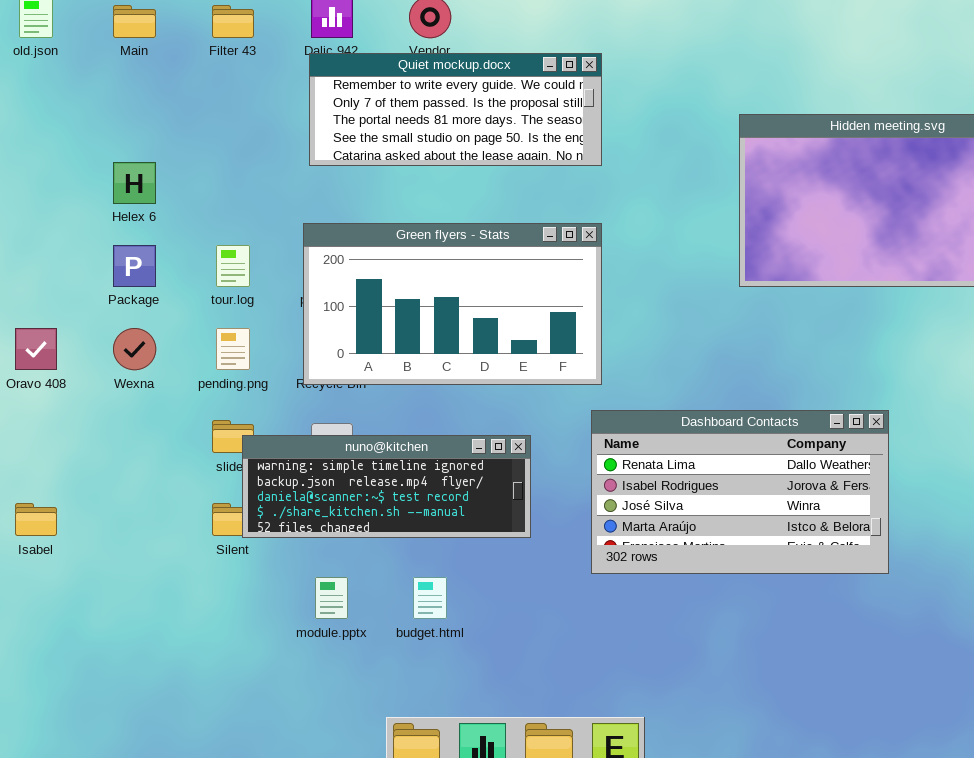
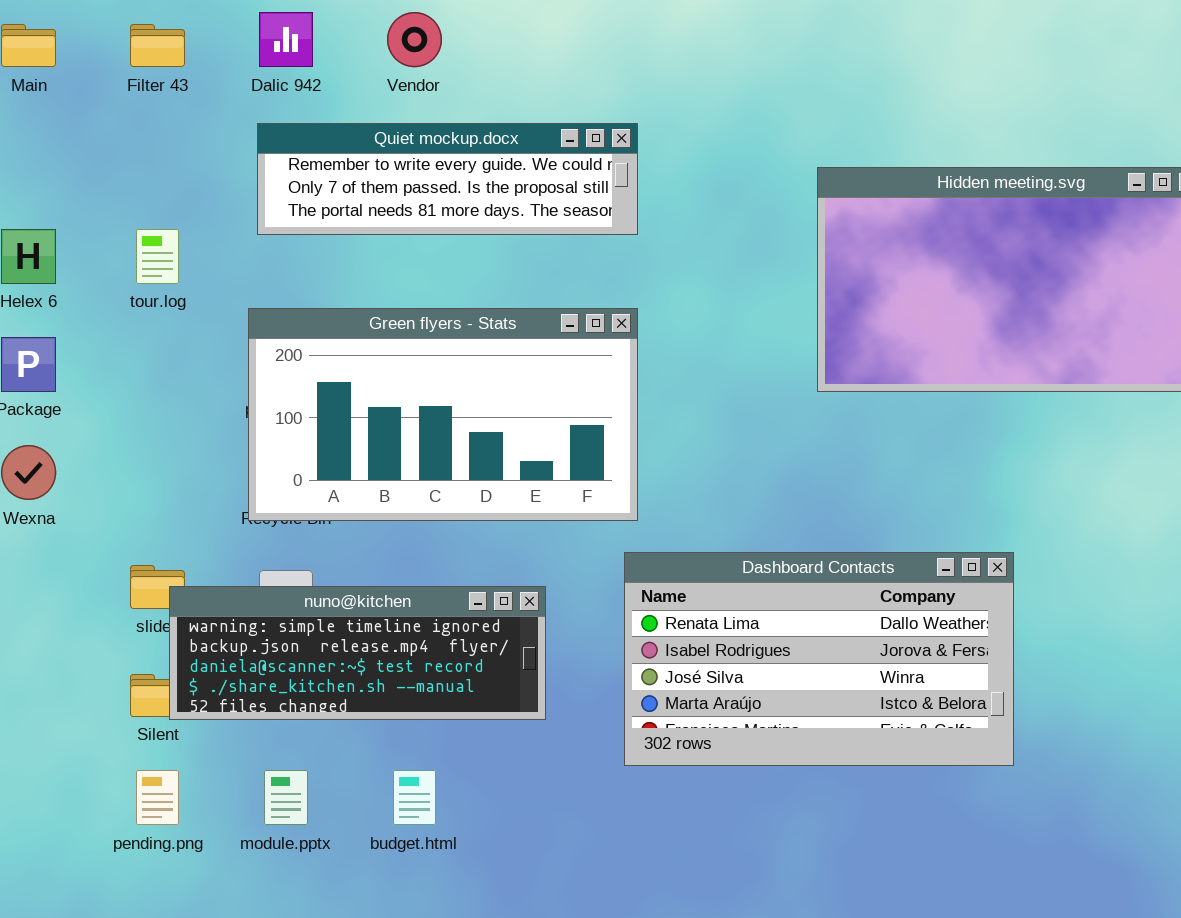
Quiet mockup.docx: [309,53,602,166] -> [257,123,638,235], resized
tour.log: [216,245,250,287] -> [136,229,179,284], moved
pending.png: [216,328,250,370] -> [136,770,179,825], moved

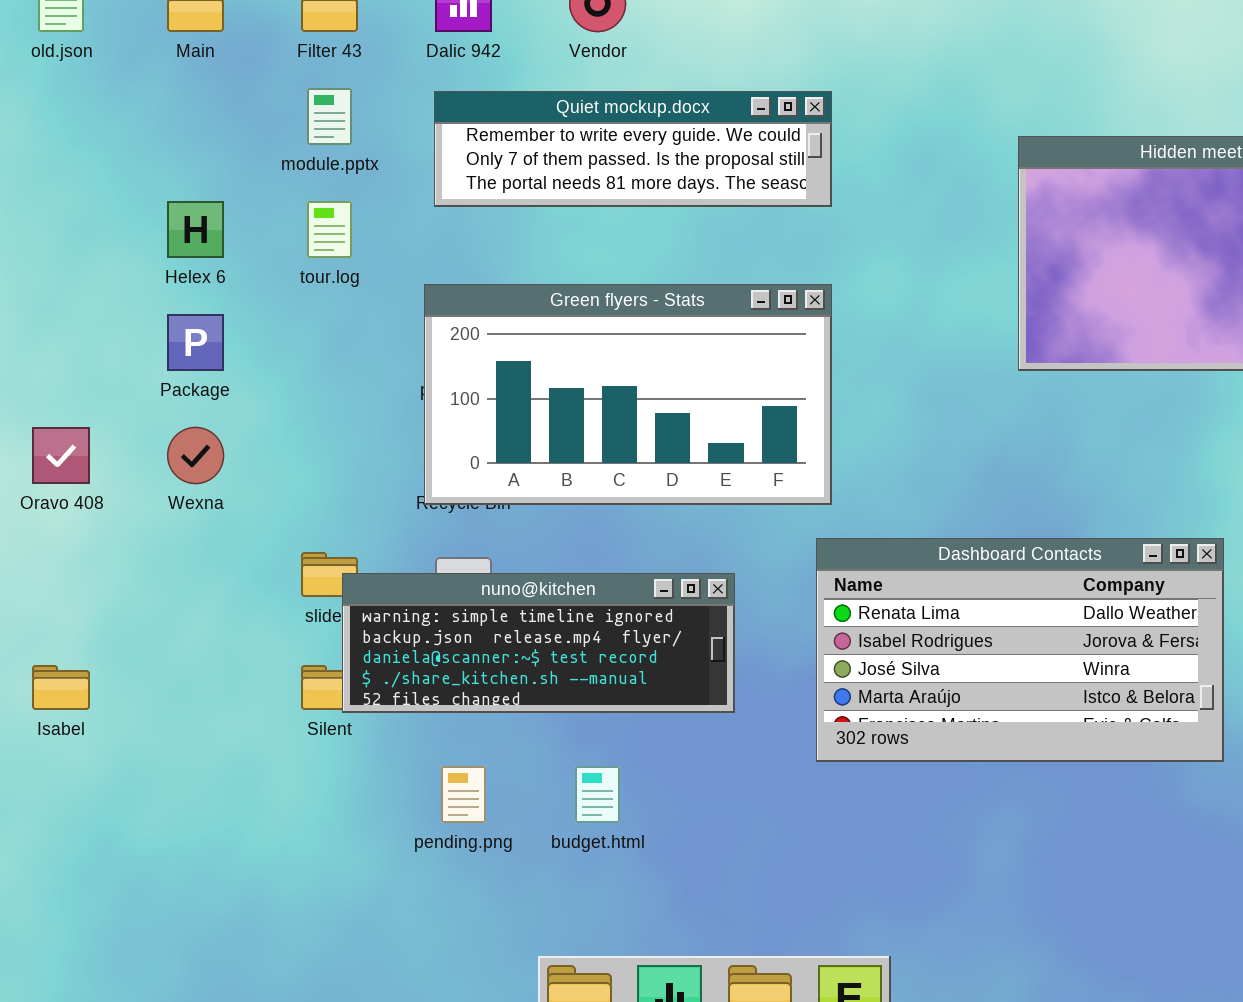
pending.png: [136,770,179,825] -> [441,766,486,823], moved
module.pptx: [264,770,308,825] -> [307,88,352,145], moved

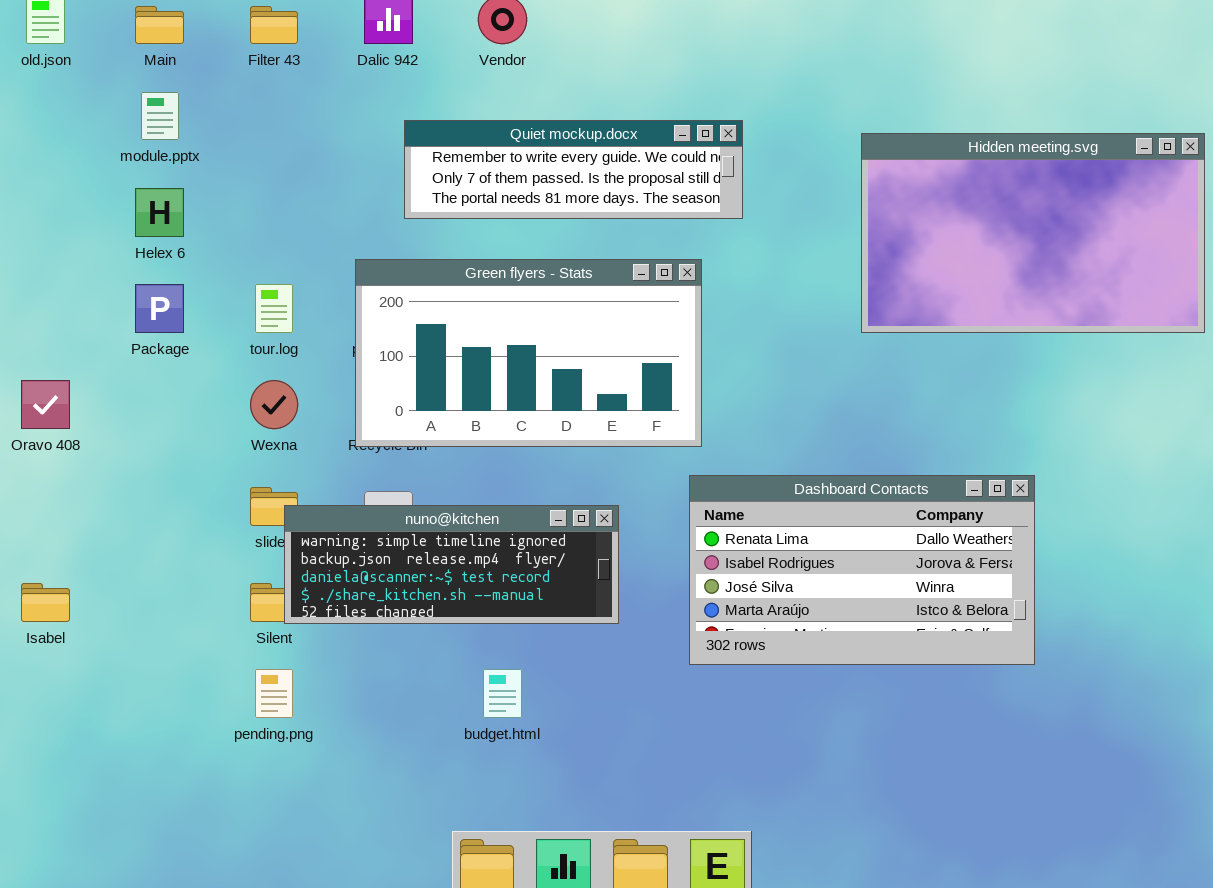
module.pptx: [307,88,352,145] -> [141,92,179,140], moved
Quiet mockup.docx: [434,91,832,207] -> [404,120,743,219], moved
tour.log: [307,201,352,258] -> [255,284,293,333], moved
Wexna: [167,427,224,484] -> [250,380,298,429], moved
pending.png: [441,766,486,823] -> [255,669,293,718], moved

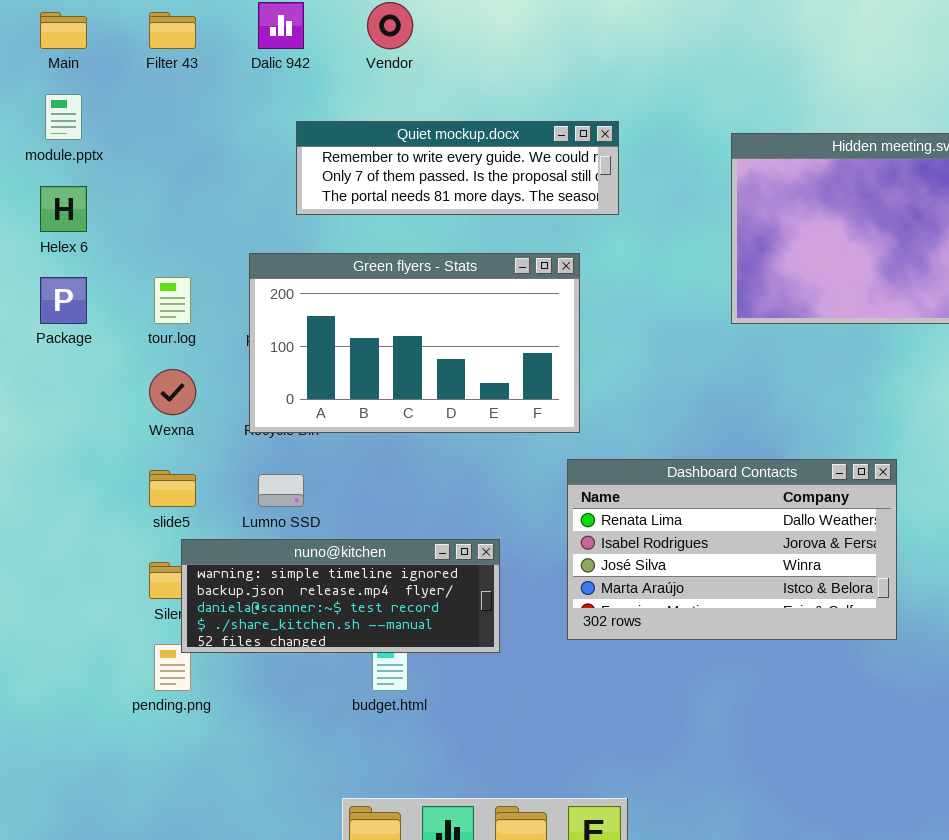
nuno@kitchen: [284,505,619,624] -> [181,539,500,653], moved

